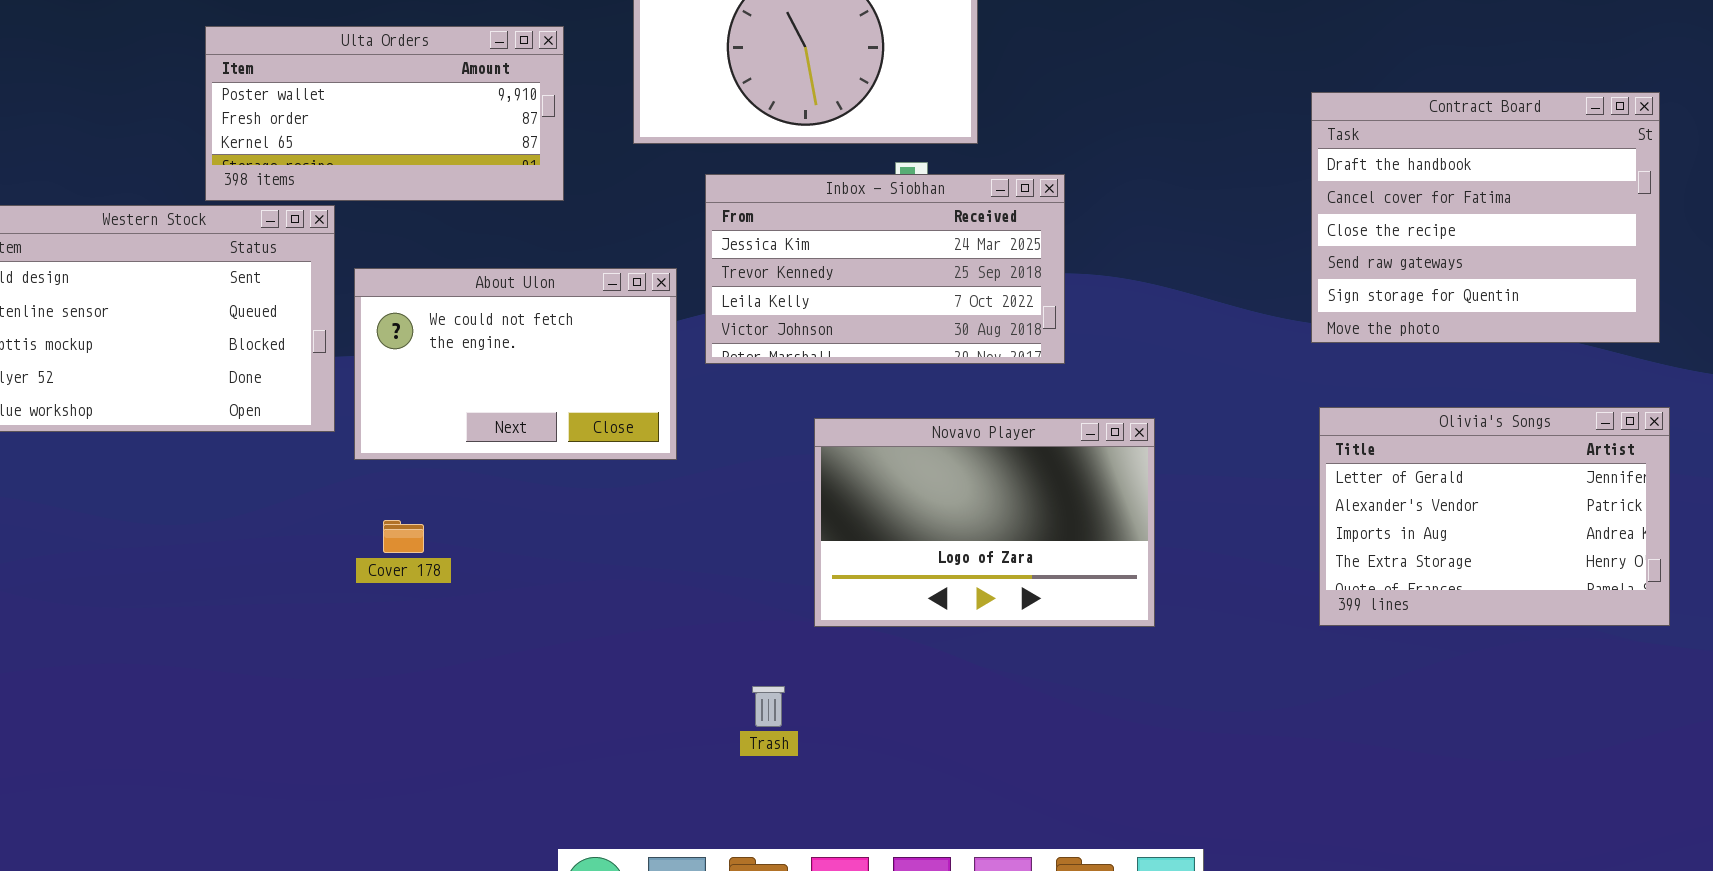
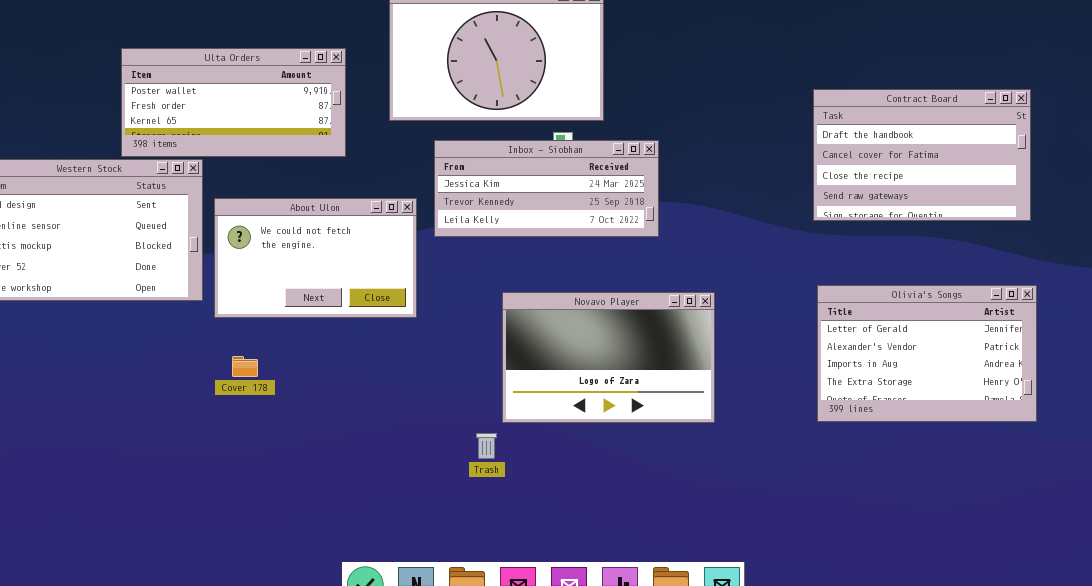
Contract Board: [1311,92,1660,343] -> [813,89,1031,221], resized
Inbox - Siobhan: [705,174,1065,364] -> [434,140,659,237], resized
Trash: [752,686,785,727] -> [476,433,497,459], moved

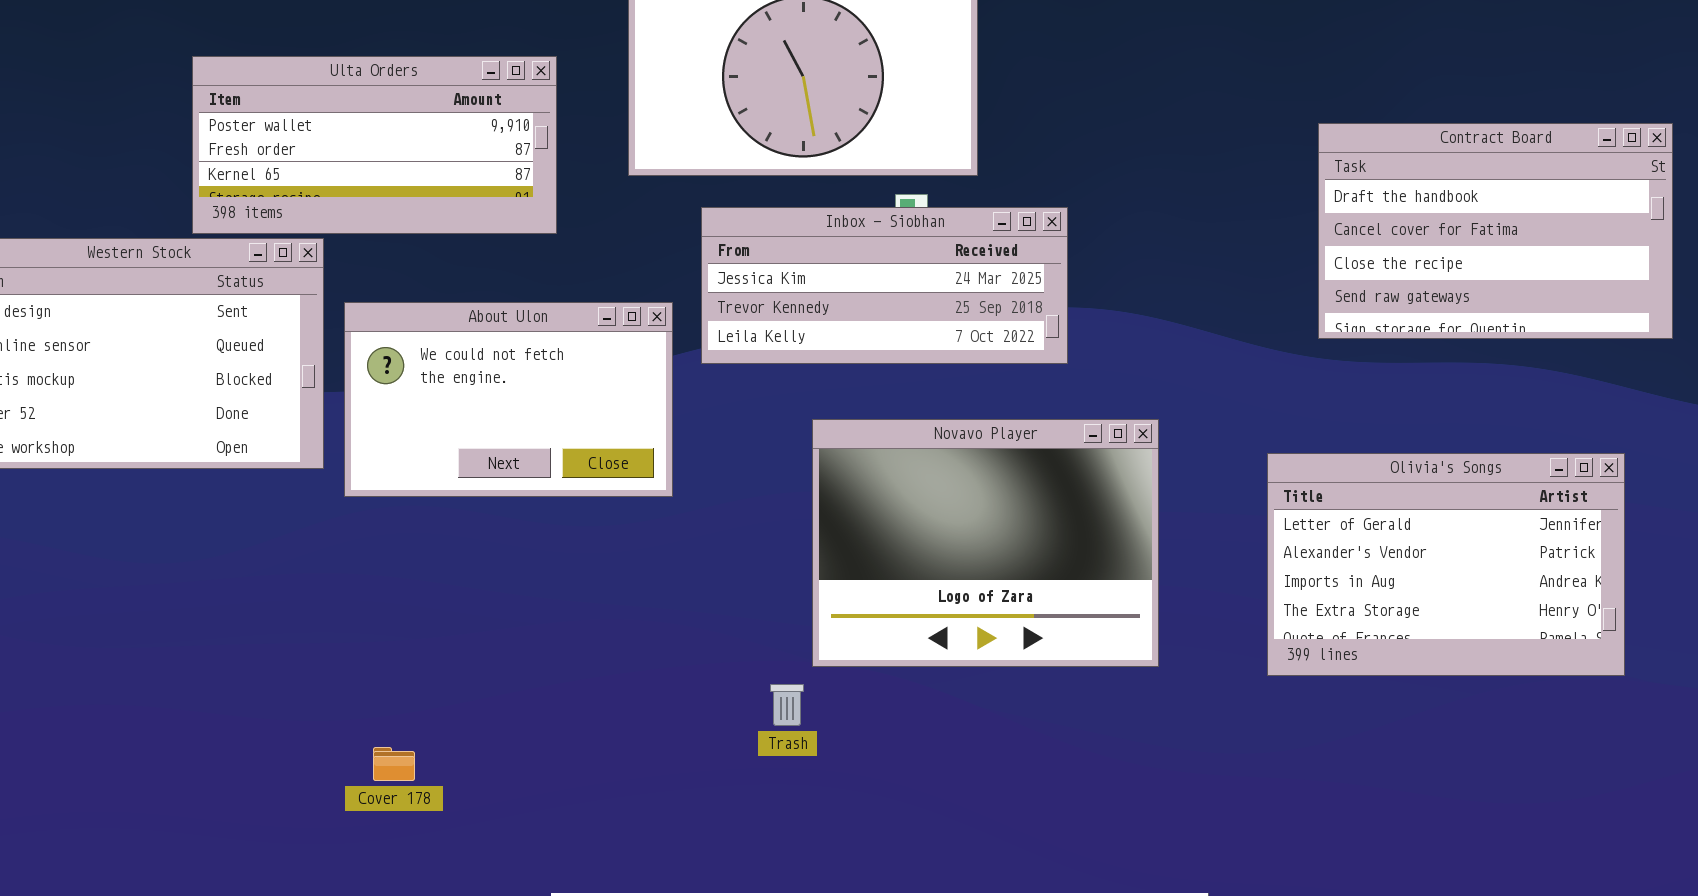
Olivia's Songs: [817,285,1037,422] -> [1267,453,1625,676], moved
Novavo Player: [502,292,715,423] -> [812,419,1159,667], resized
Cover 178: [232,356,258,377] -> [373,747,415,781], moved

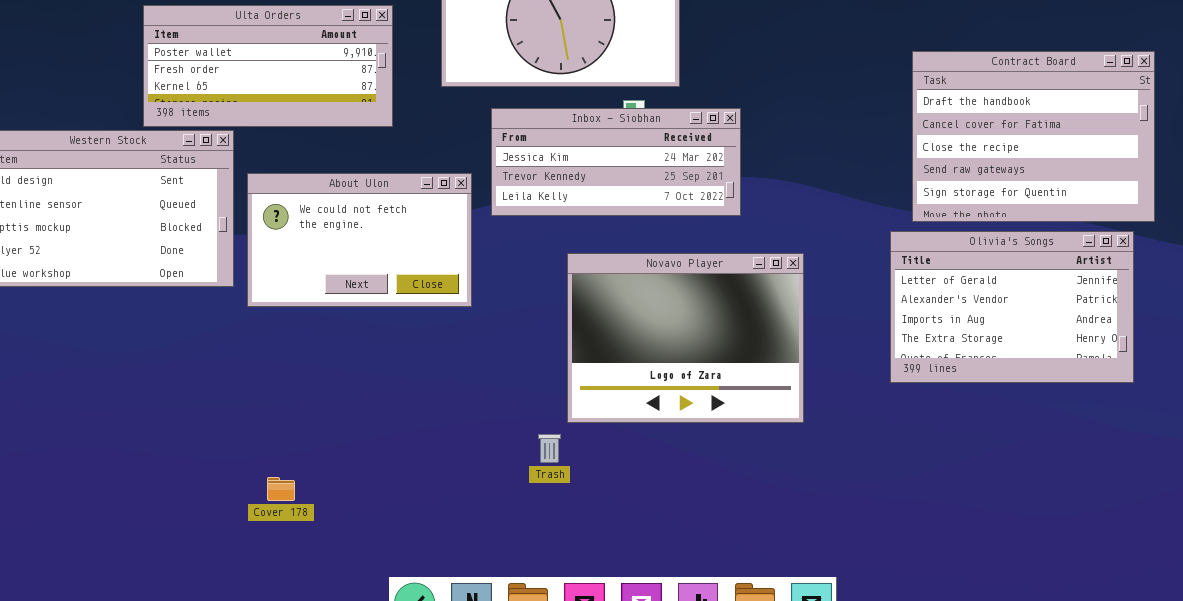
Contract Board: [1318,123,1673,339] -> [912,51,1155,222], resized
Olivia's Songs: [1267,453,1625,676] -> [890,231,1134,383], moved

